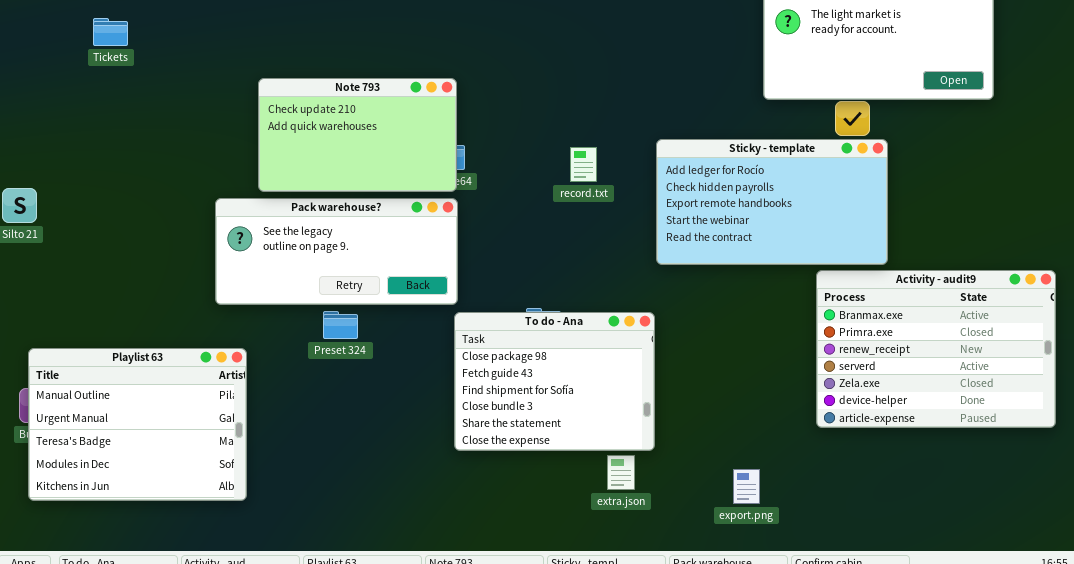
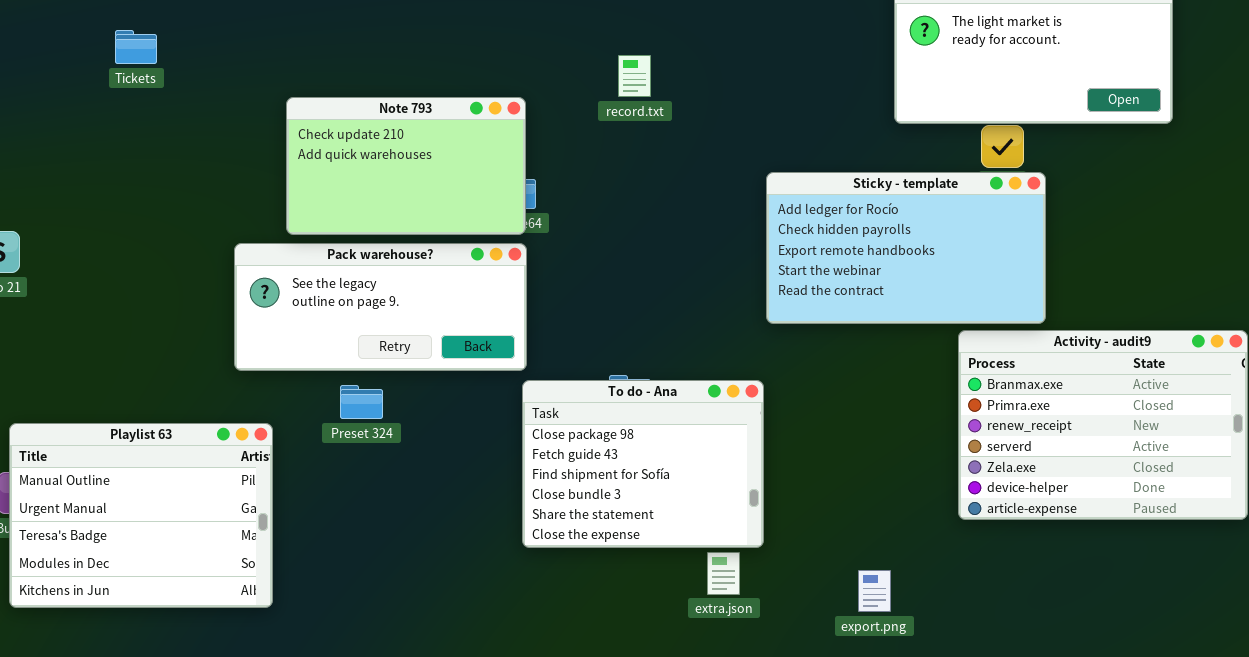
Tickets: [93,18,128,46] -> [115,30,157,64], moved
record.txt: [570,147,597,182] -> [618,55,651,97], moved
Preset 324: [323,311,358,339] -> [340,385,383,419], moved

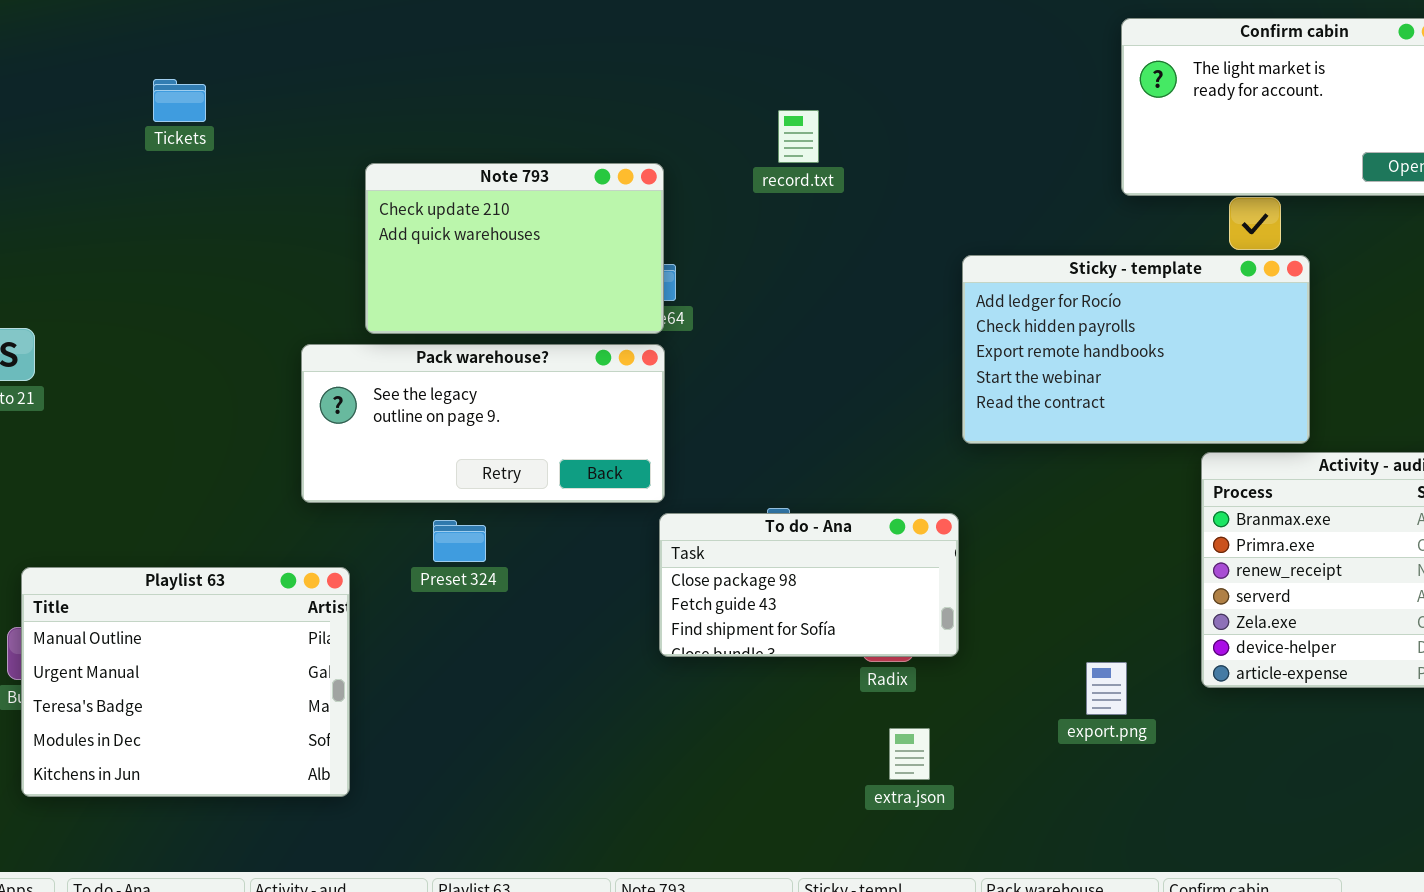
To do - Ana: [522,380,764,548] -> [659,513,959,657], resized
export.png: [858,570,891,612] -> [1086,662,1127,715], moved

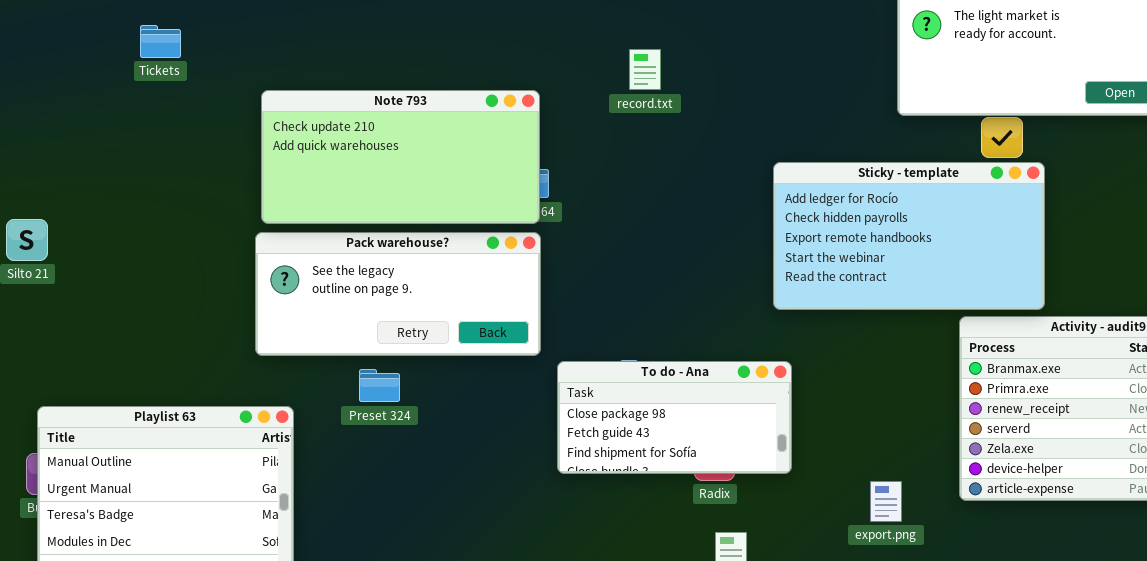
Note 793: [365,163,664,334] -> [261,90,540,224], resized
To do - Ana: [659,513,959,657] -> [557,361,792,474], moved

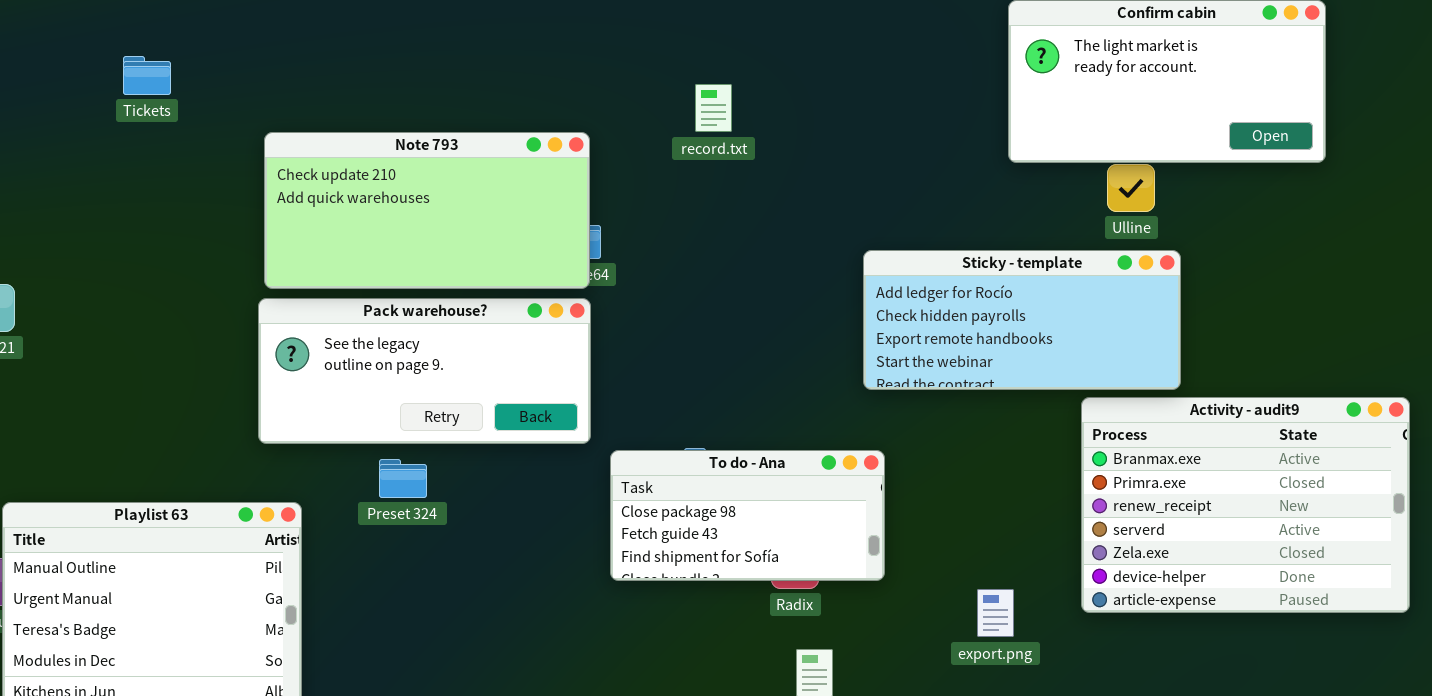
Sticky - template: [773,162,1045,310] -> [863,250,1181,390], resized

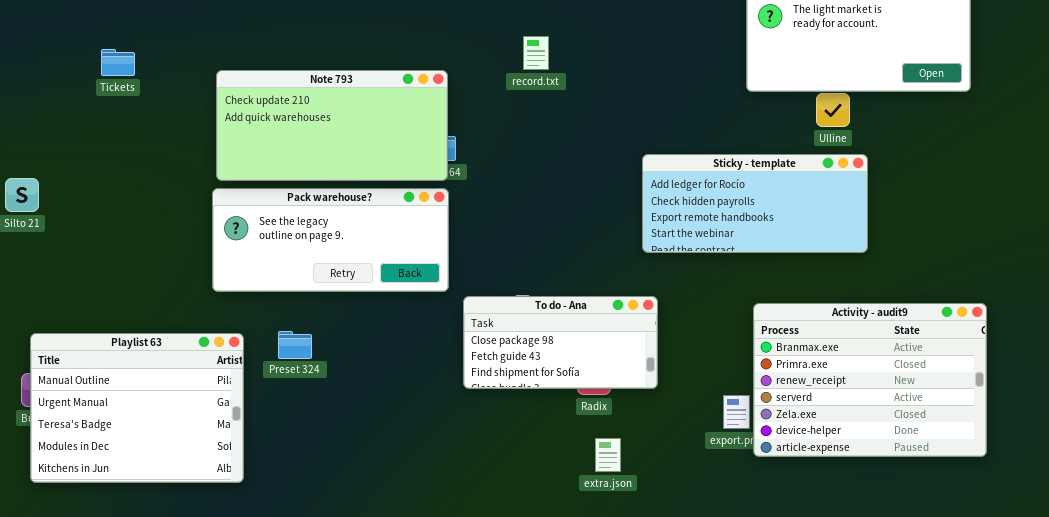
Tickets: [123,56,171,95] -> [101,49,135,76], moved
Activity - audit9: [1081,397,1410,613] -> [753,303,987,457], moved
Preset 324: [379,459,427,498] -> [278,331,312,359], moved

